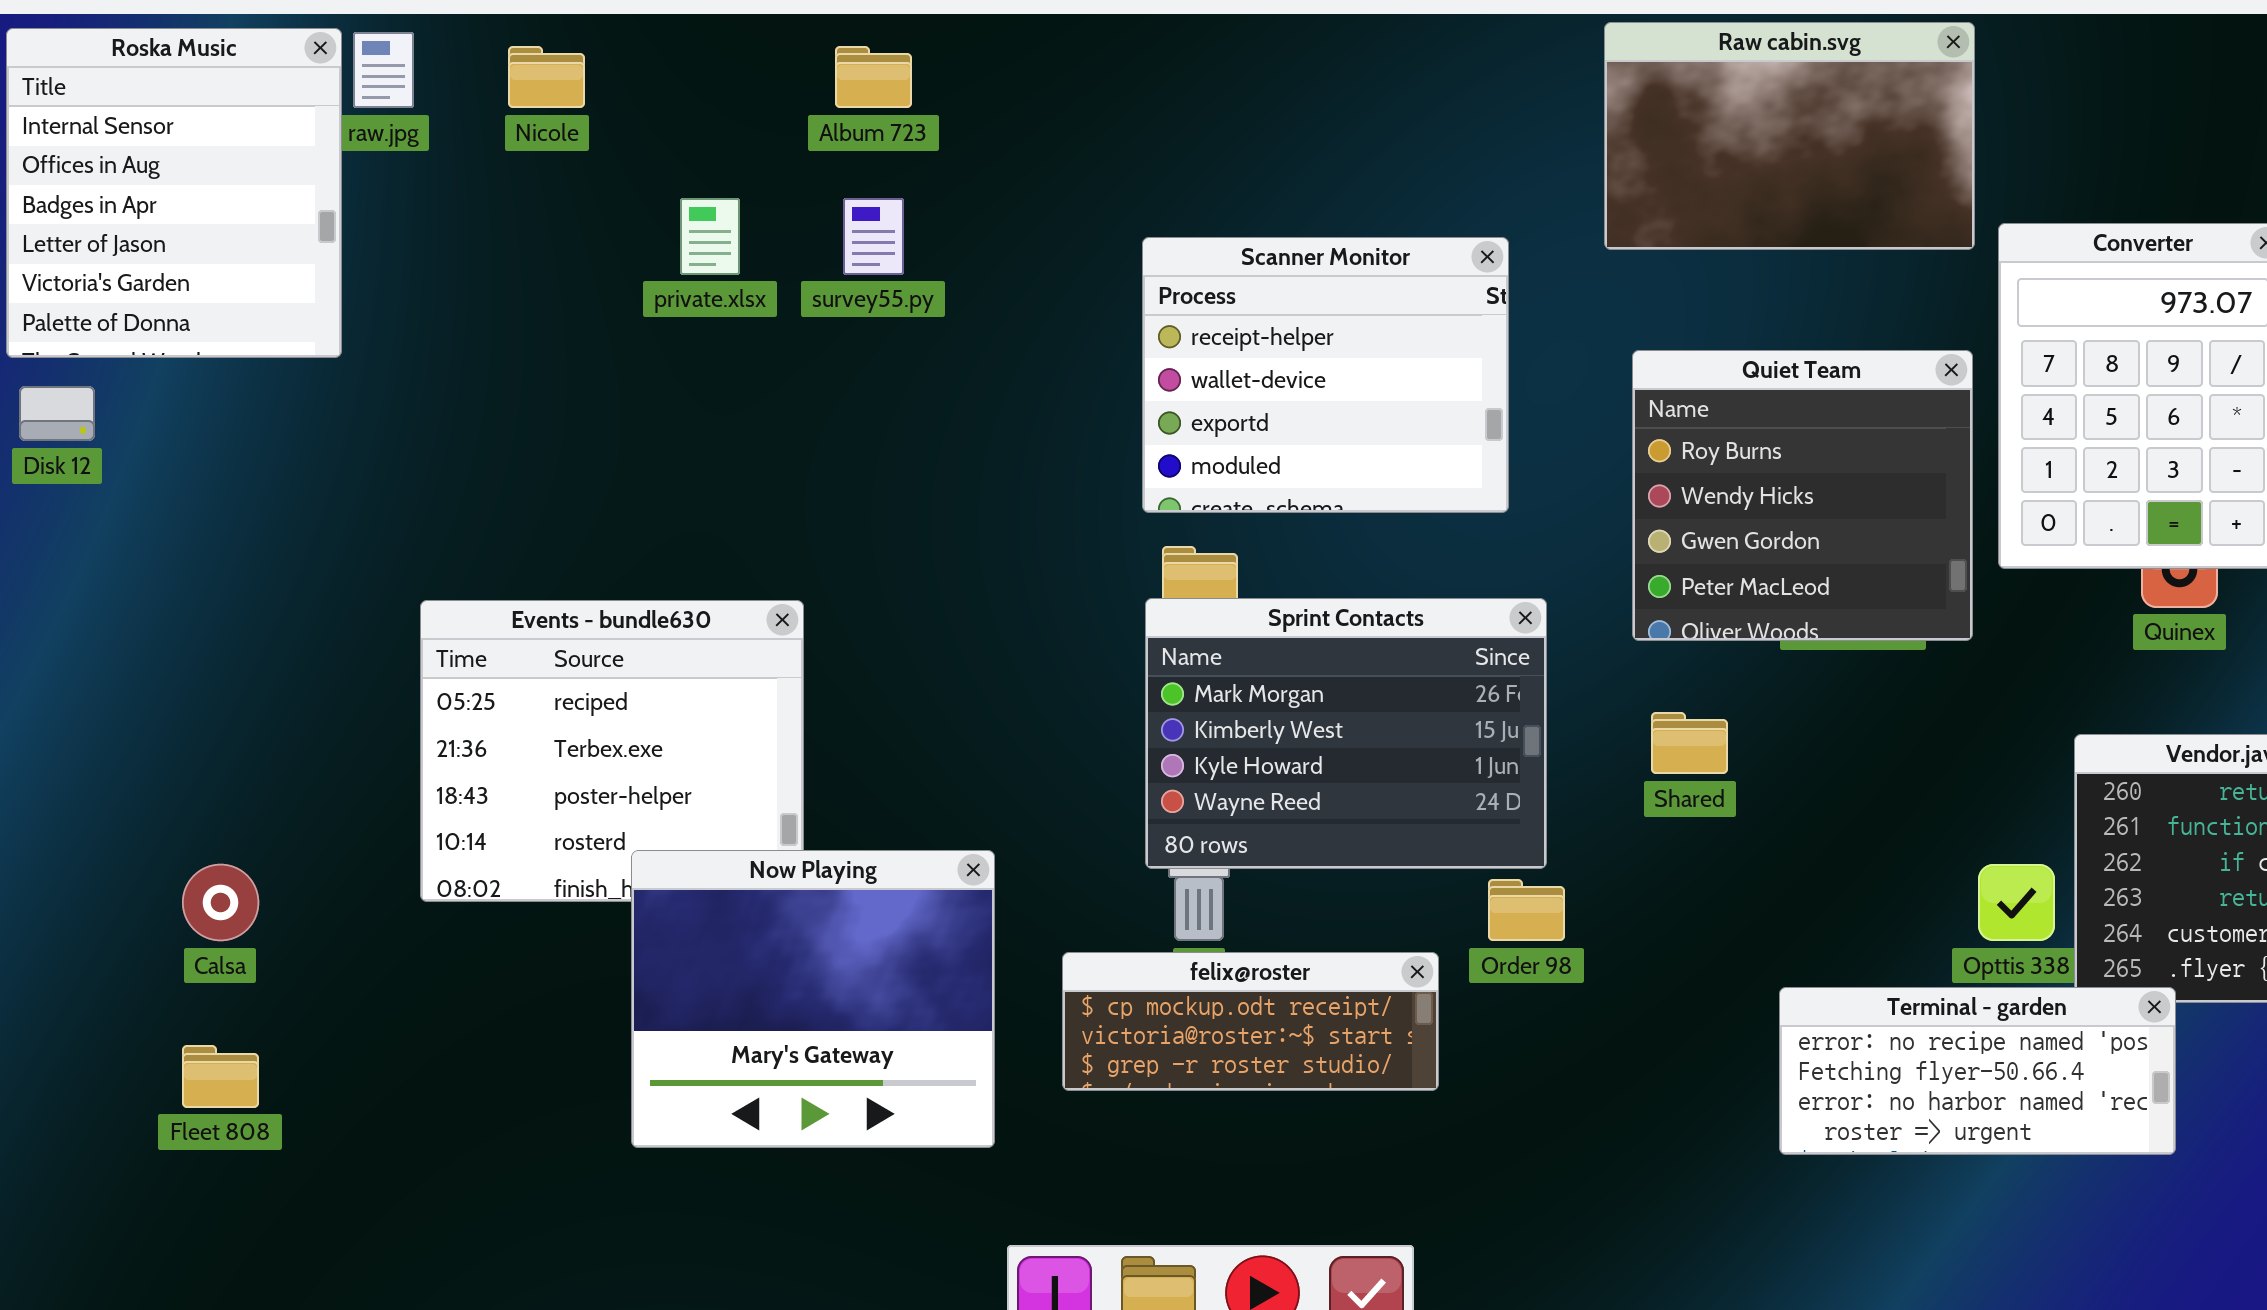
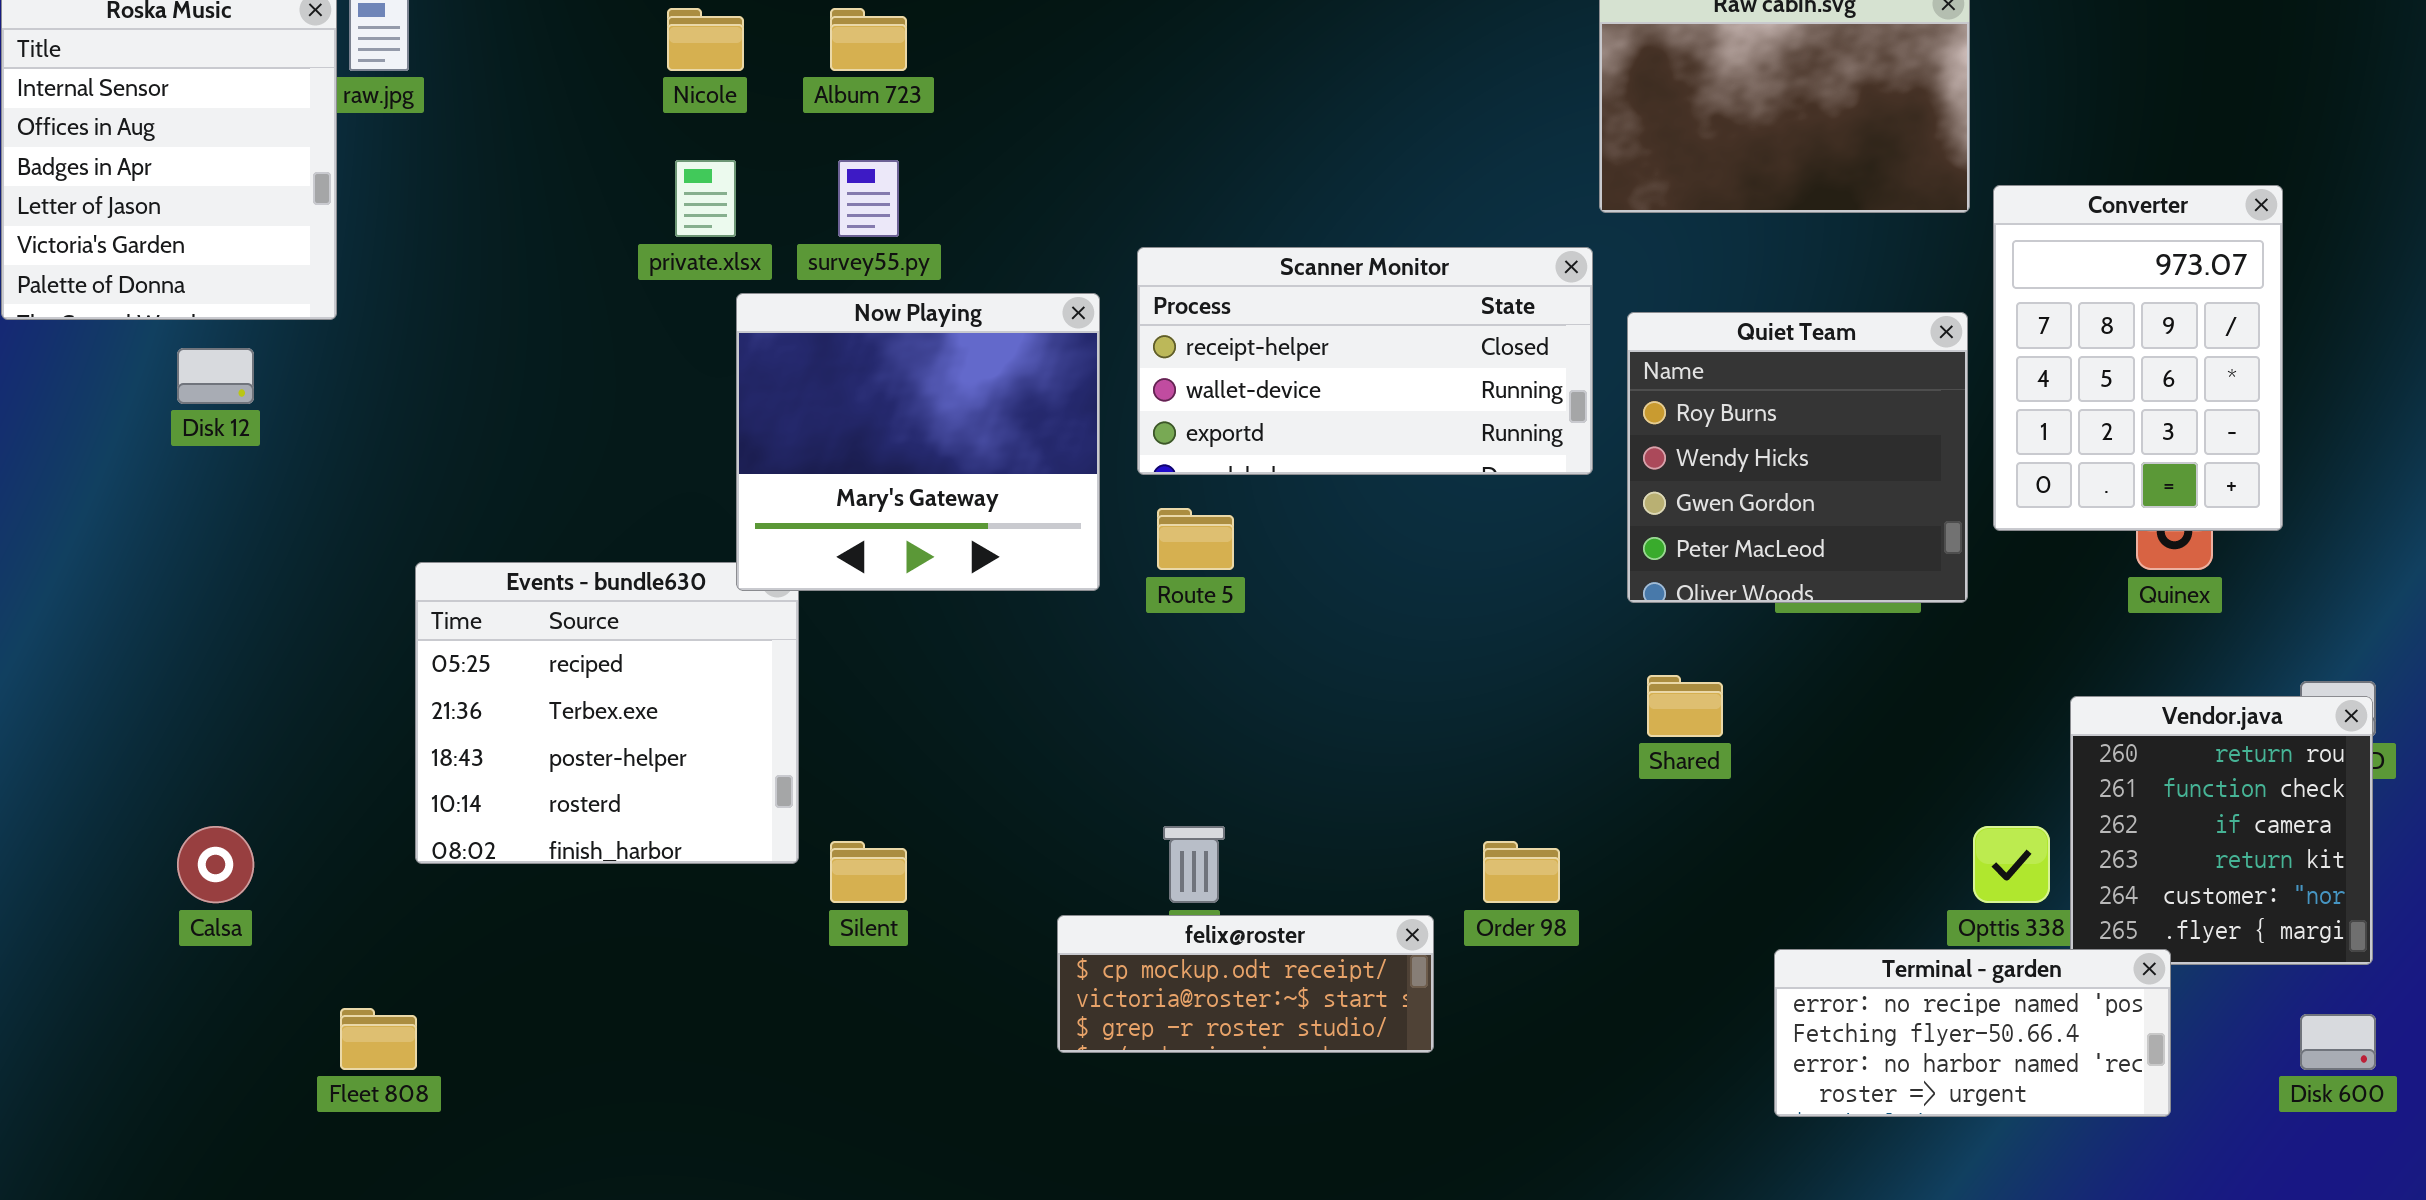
Nicole: [508,46,585,108] -> [667,8,744,71], moved
Scanner Monitor: [1142,237,1509,513] -> [1137,247,1593,475], resized
Disk 12: [19,386,95,441] -> [177,348,254,404], moved
Sprint Contacts: [1145,598,1547,869] -> none, closed
Now Playing: [631,850,995,1148] -> [736,293,1100,591], moved
Fleet 808: [182,1045,259,1108] -> [340,1008,417,1070], moved

